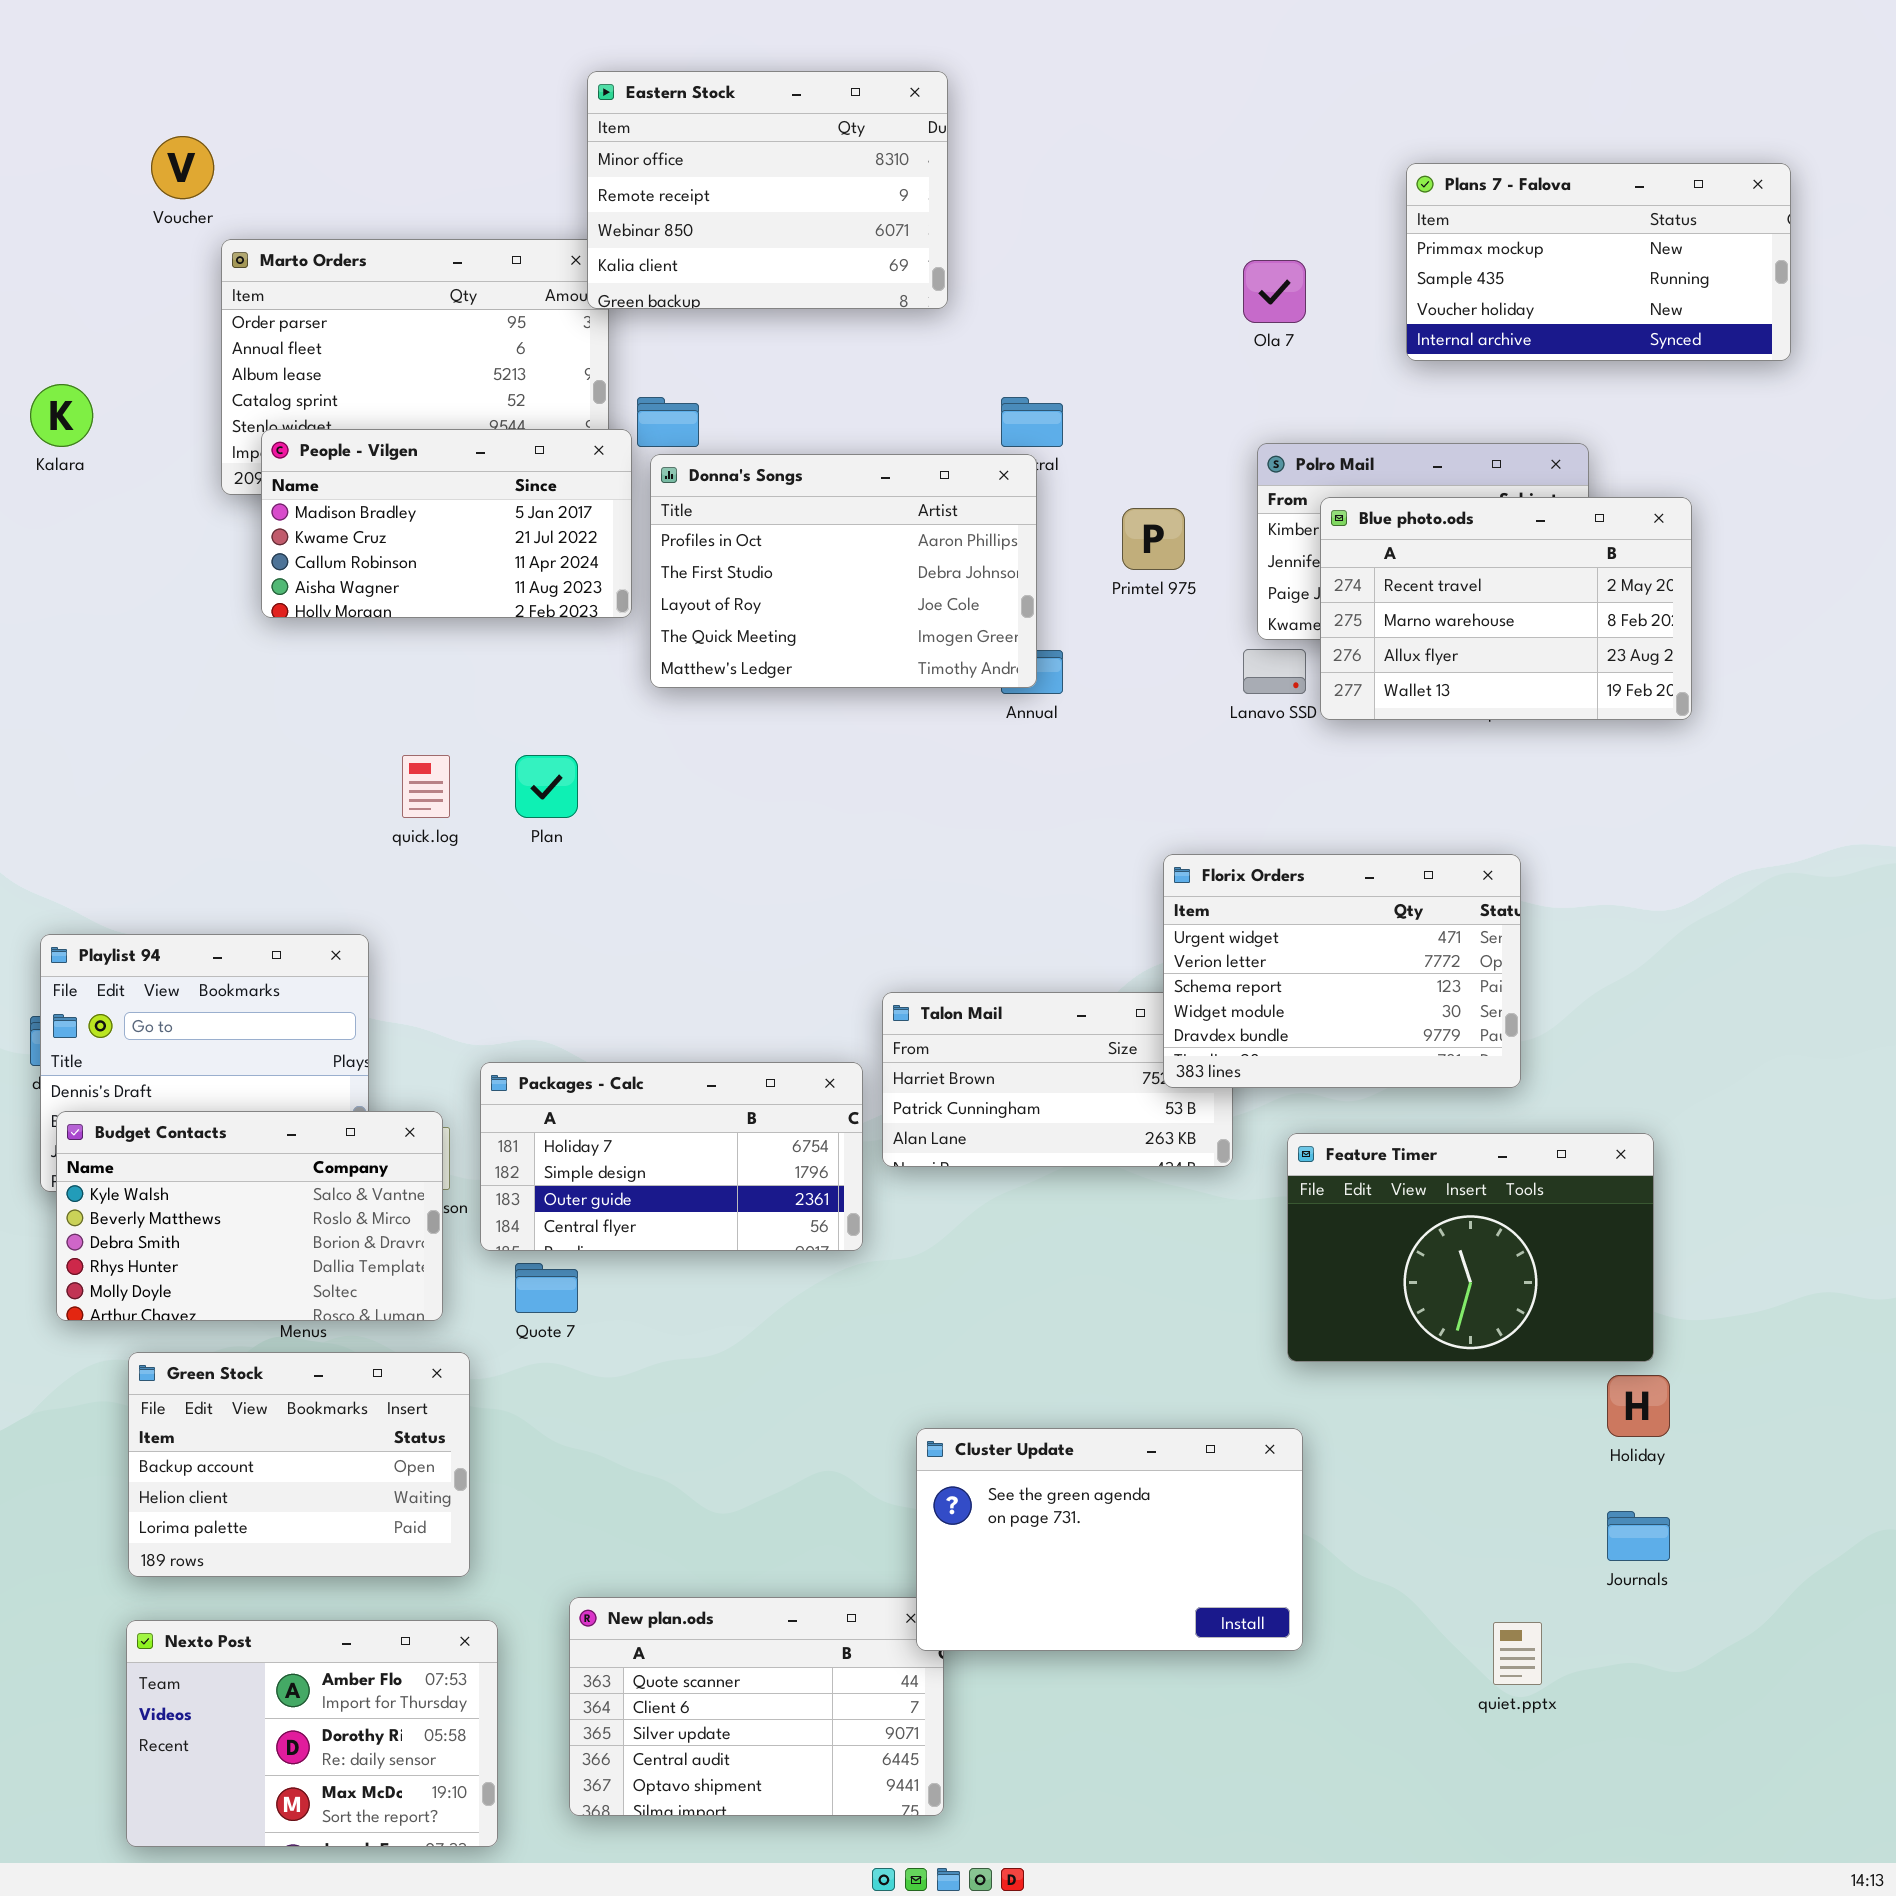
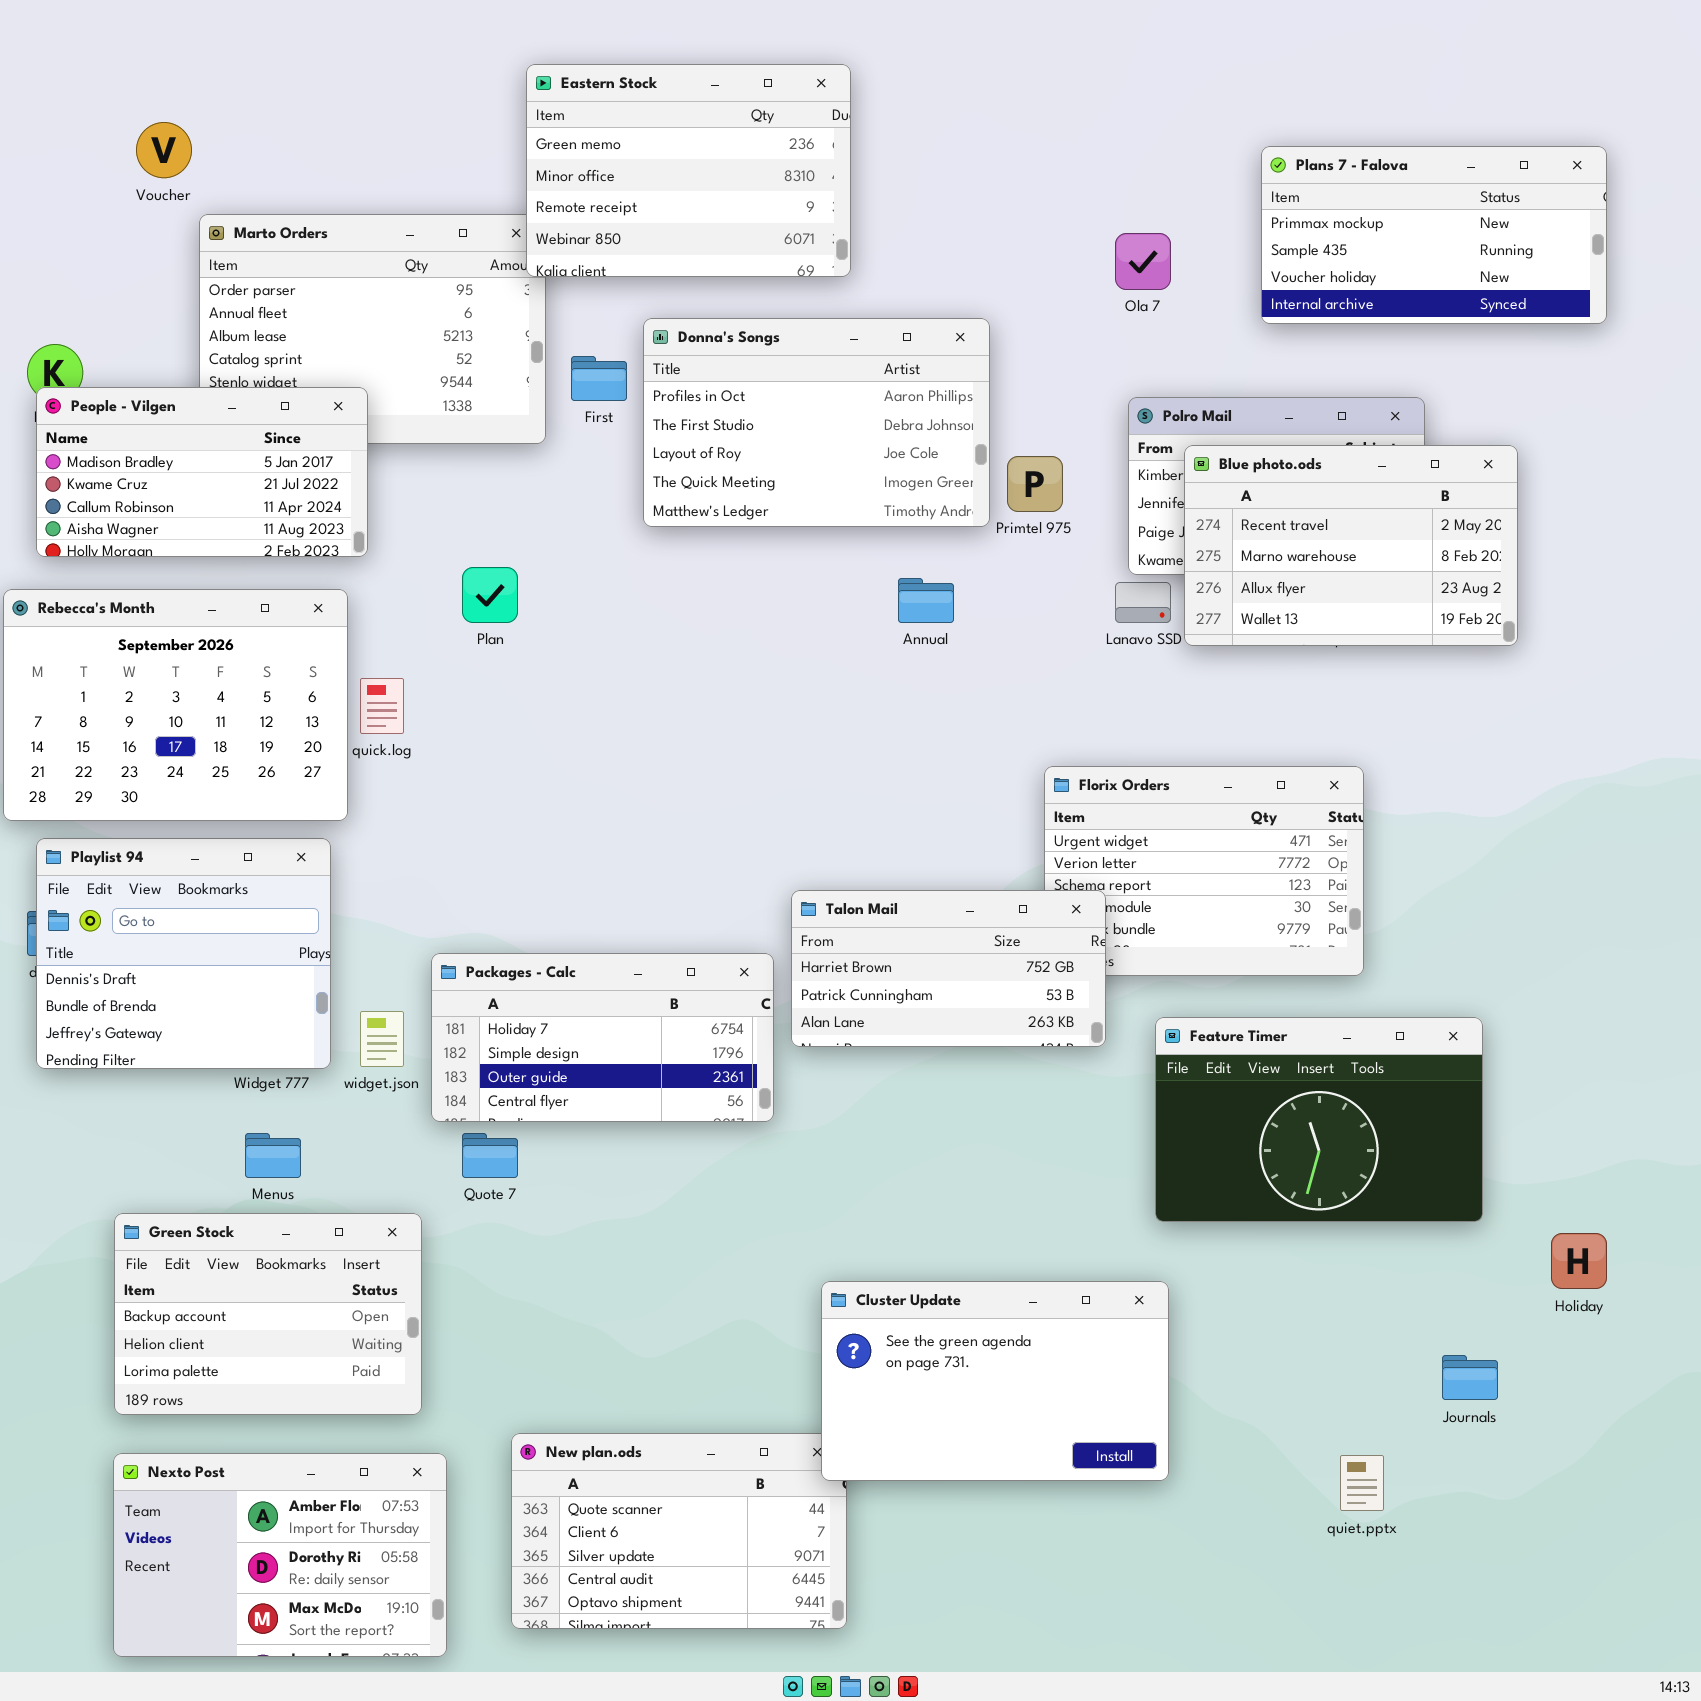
Eastern Stock: [587,71,948,309] -> [526,64,851,277], scrolled up 1 row
People - Vilgen: [261,429,632,618] -> [36,387,368,557], moved
Donna's Songs: [650,454,1037,688] -> [643,318,990,527], moved
Rebecca's Month: none -> [3,589,348,821], opened
Plan: [515,755,578,818] -> [462,567,518,623], moved
Talon Mail: [882,992,1233,1167] -> [791,890,1106,1047], raised
Budget Contacts: [56,1111,443,1321] -> none, closed
Holiday: [1607,1375,1670,1437] -> [1551,1233,1607,1289], moved

